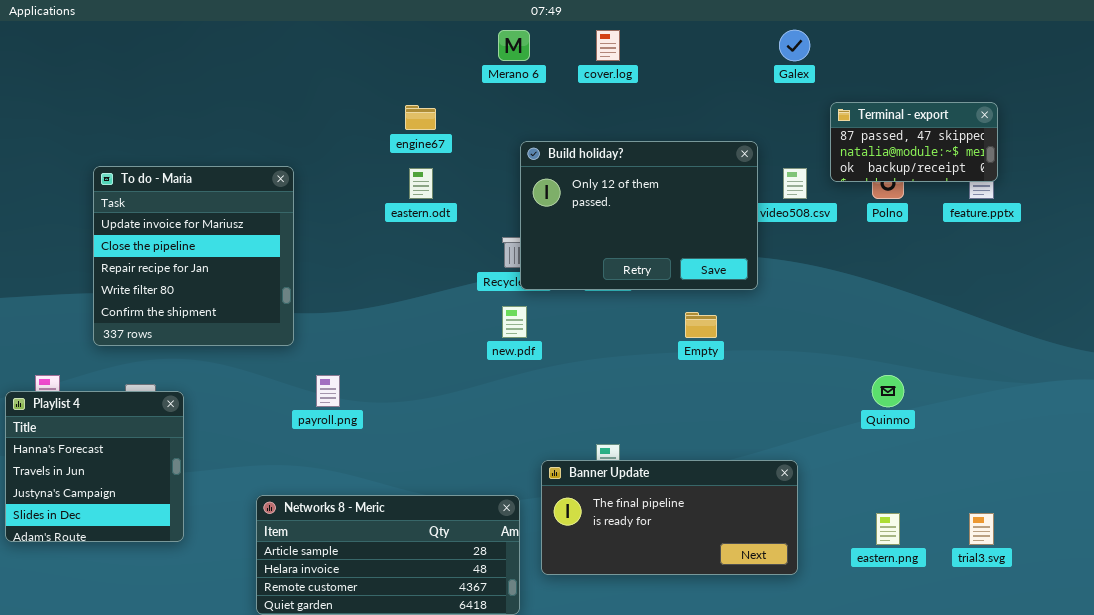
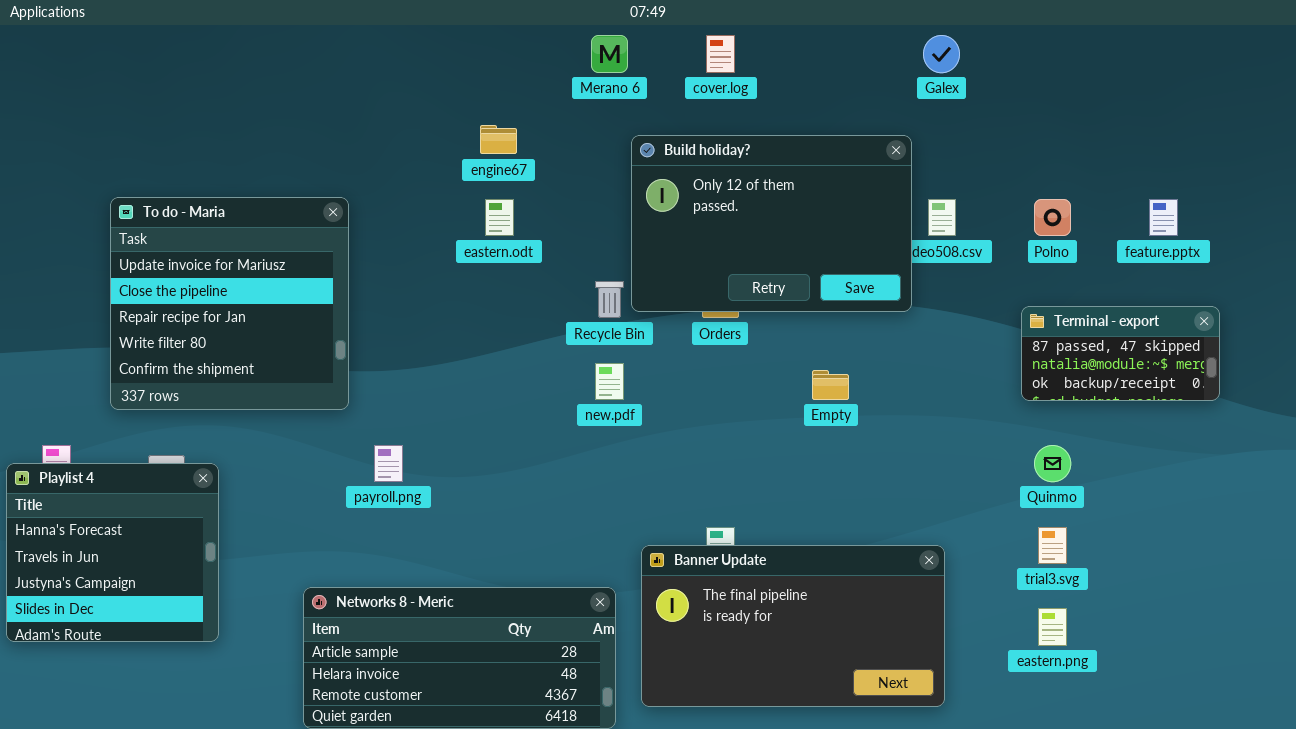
Terminal - export: [830,102,998,182] -> [1021,306,1220,401], moved
Build holiday?: [520,141,758,290] -> [631,135,912,312], moved
Banner Update: [541,460,798,575] -> [641,545,945,707], resized
trial3.svg: [969,513,994,545] -> [1038,527,1067,564], moved

